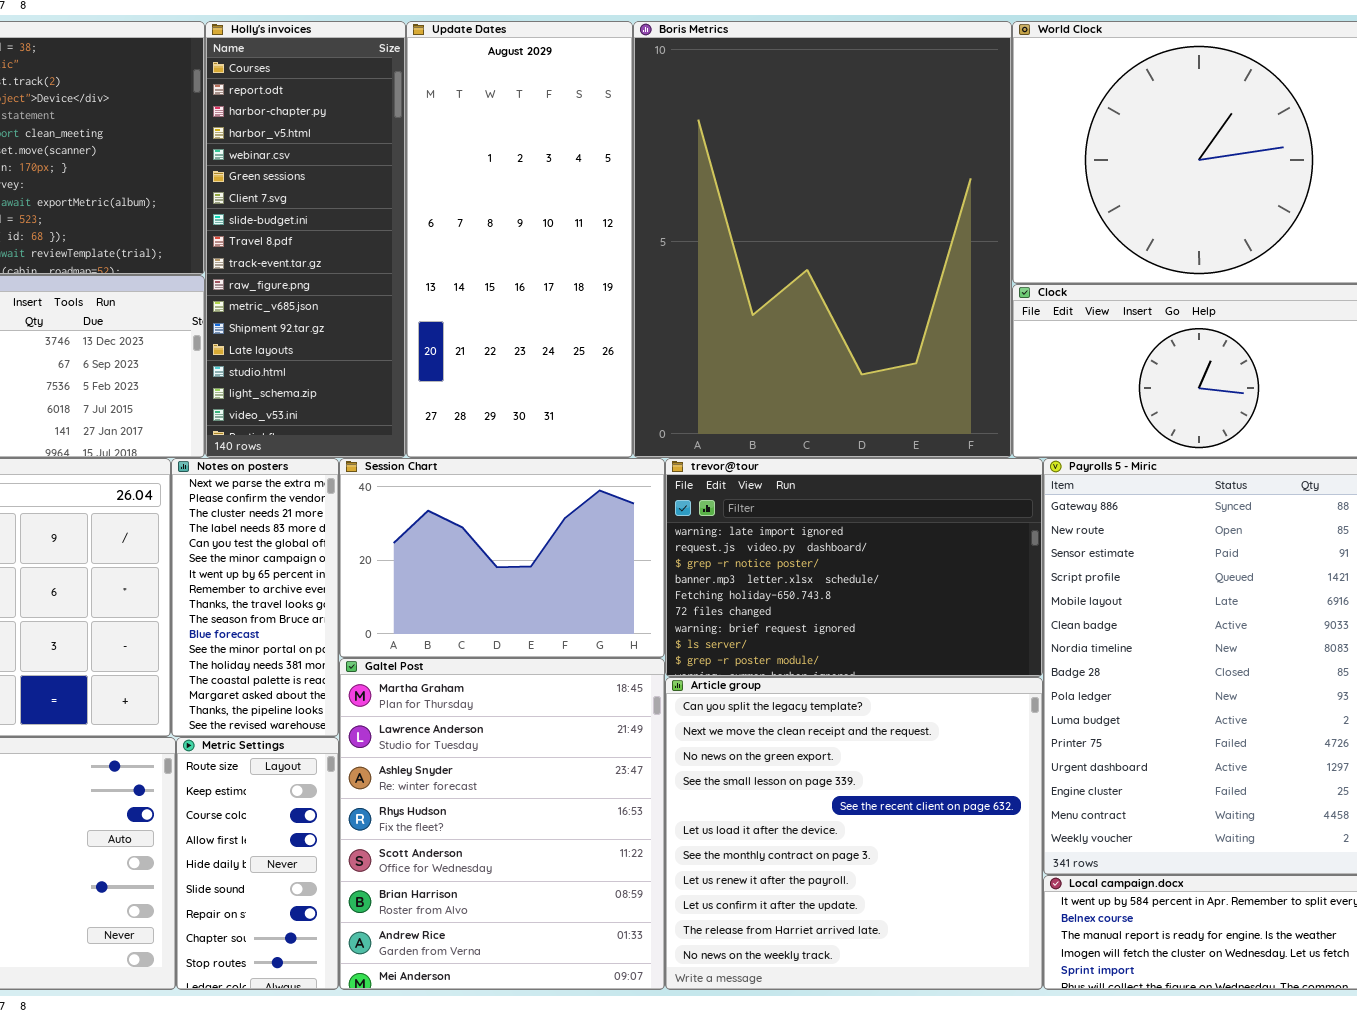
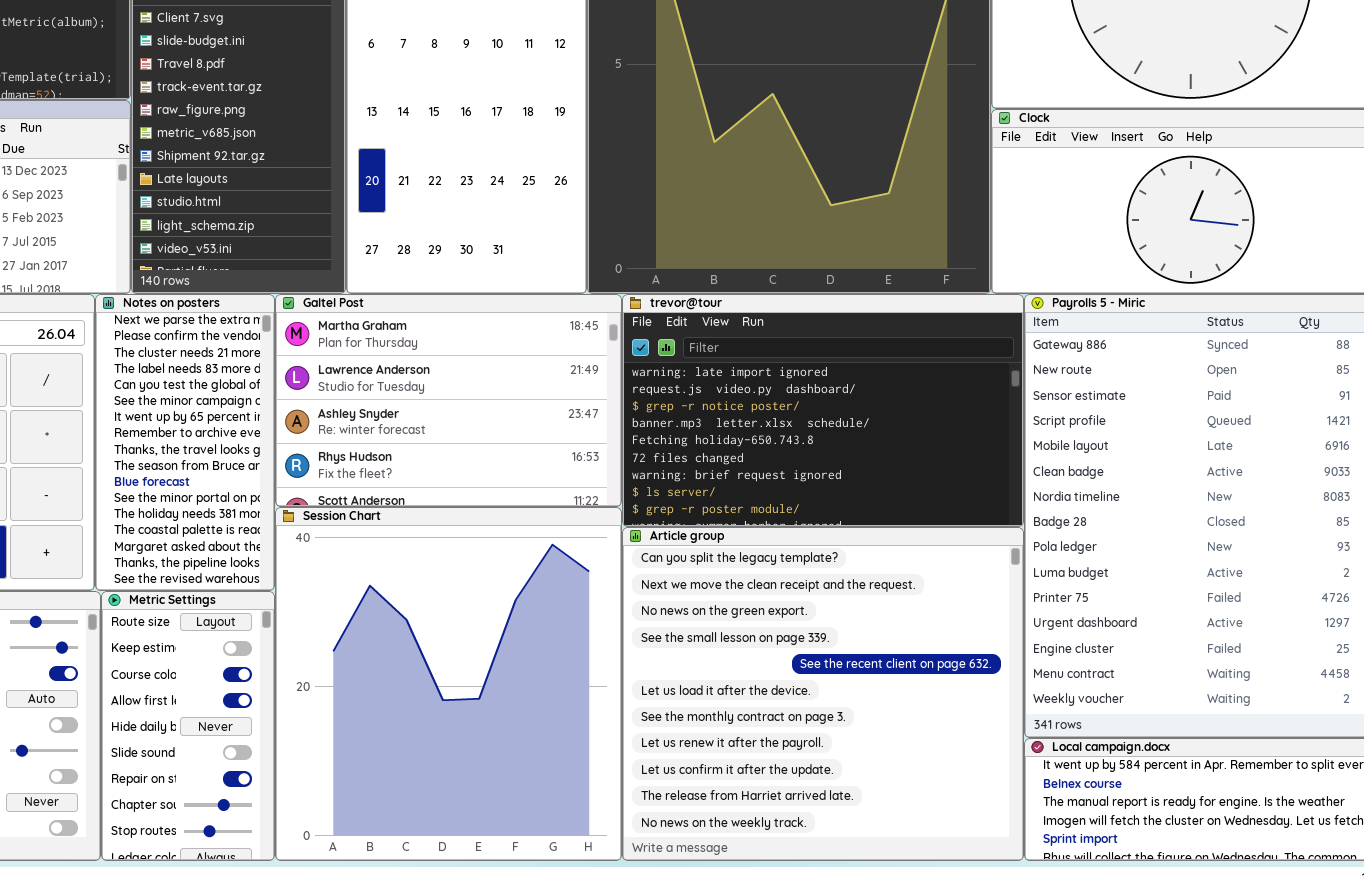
Session Chart: [339,458,665,658] -> [275,507,622,861], moved, resized
Galtel Post: [339,658,665,990] -> [275,294,622,507], moved, resized

